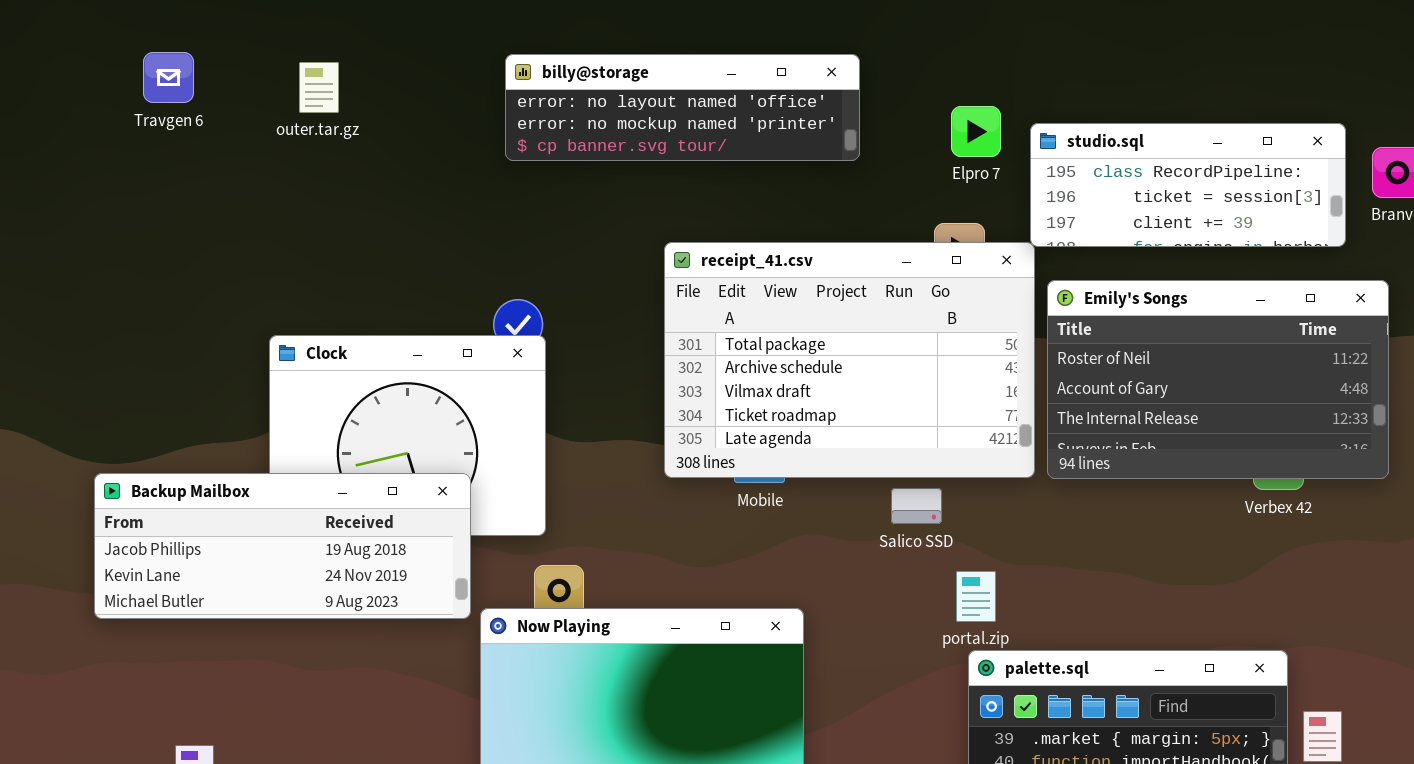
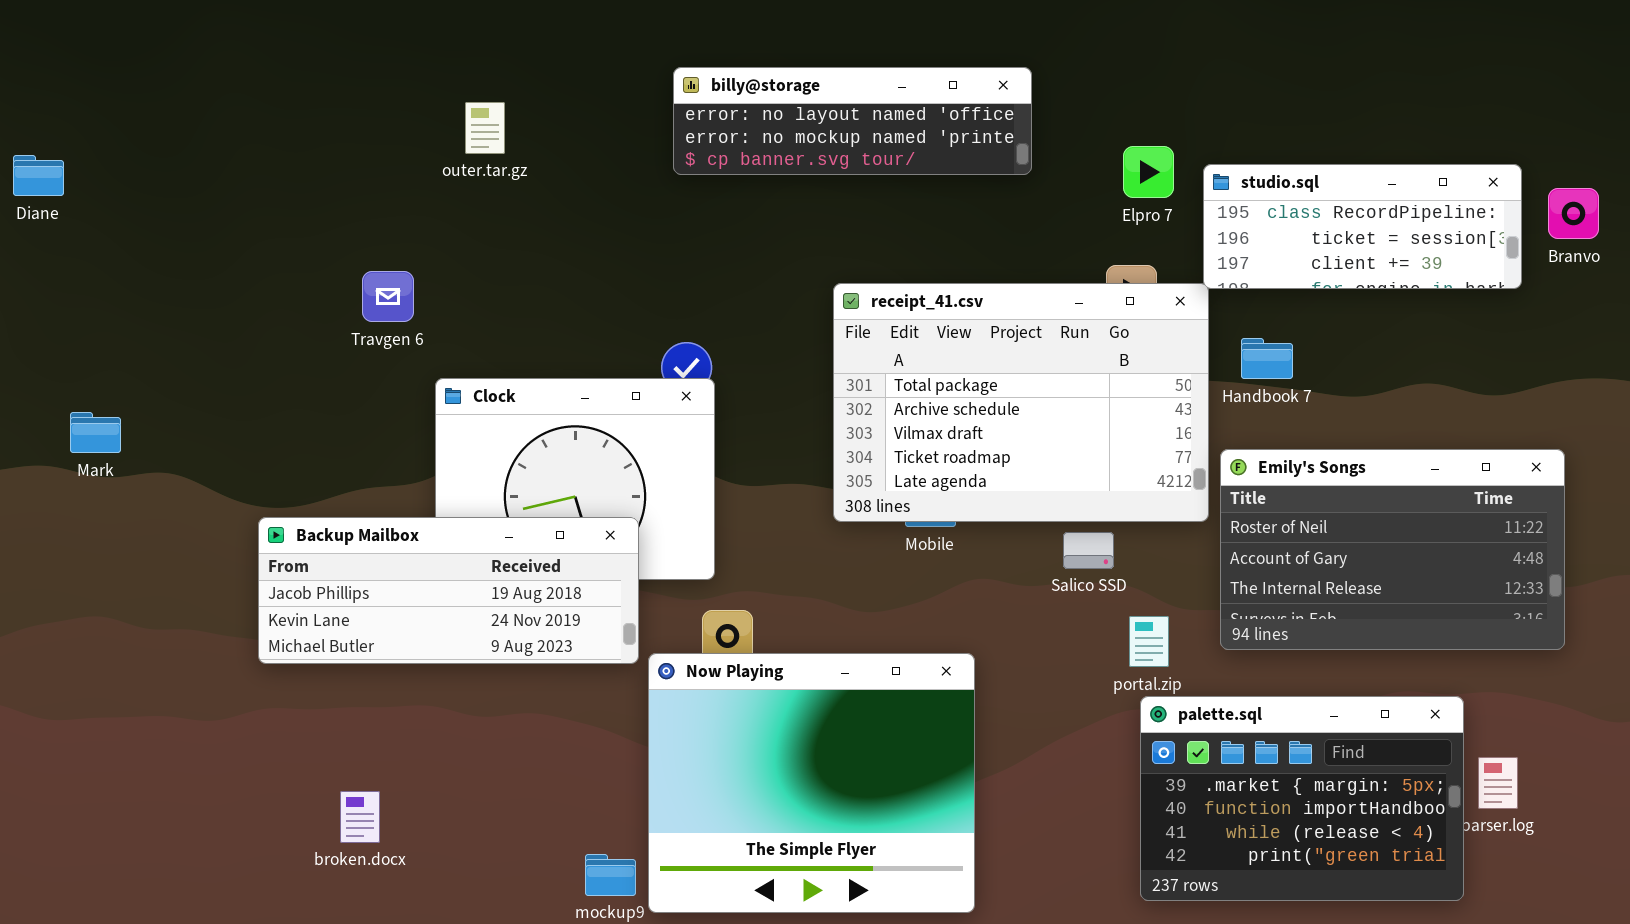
Travgen 6: [143,52,194,103] -> [362,271,414,322], moved
billy@storage: [505,54,860,161] -> [673,67,1032,175], moved
Emily's Songs: [1047,280,1389,479] -> [1220,449,1565,650], moved

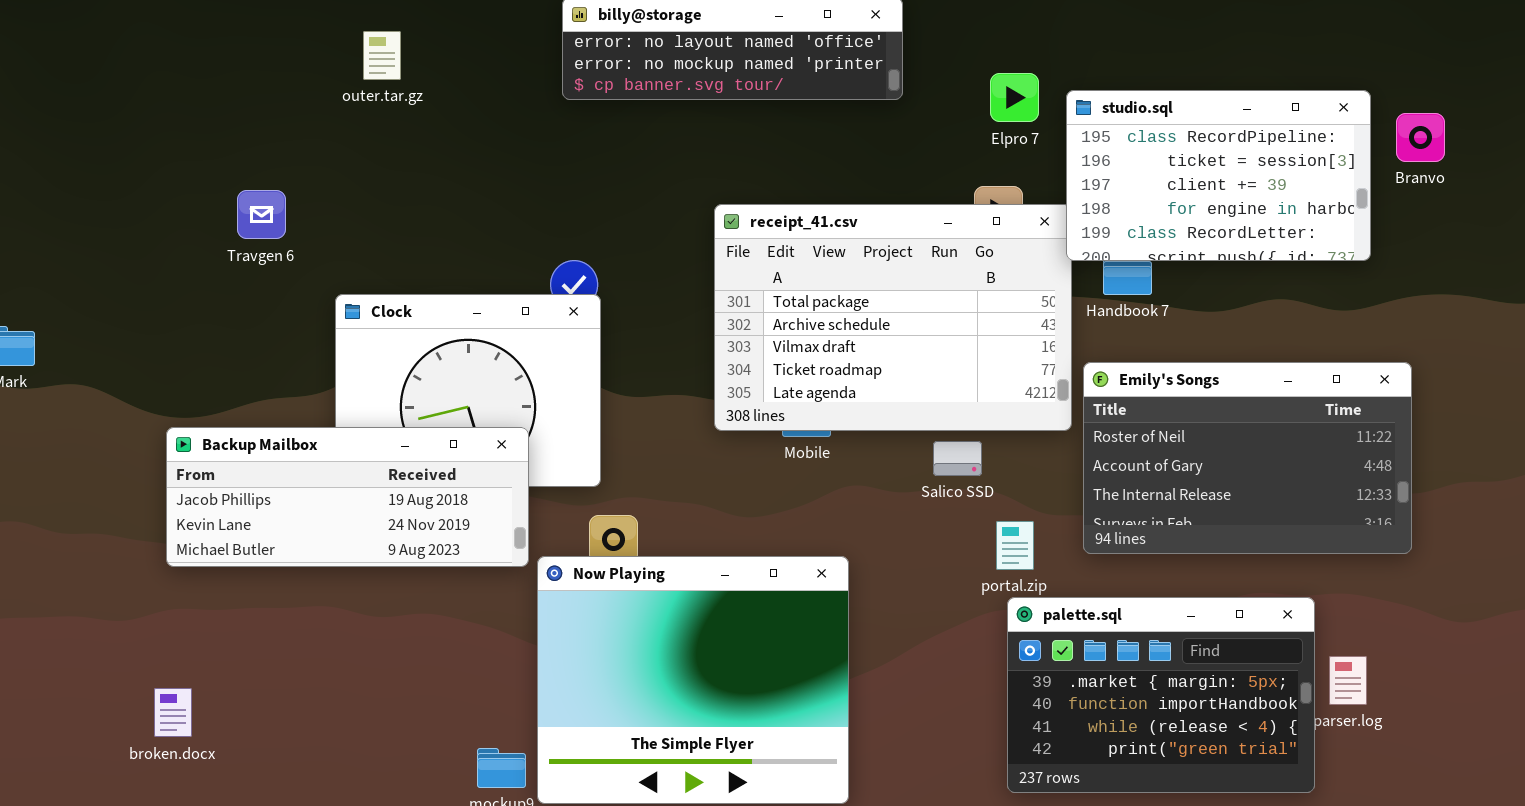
studio.sql: [1203,164,1522,289] -> [1066,90,1371,261], resized
Travgen 6: [362,271,414,322] -> [237,190,286,239], moved
broken.docx: [340,791,380,843] -> [154,688,192,737], moved

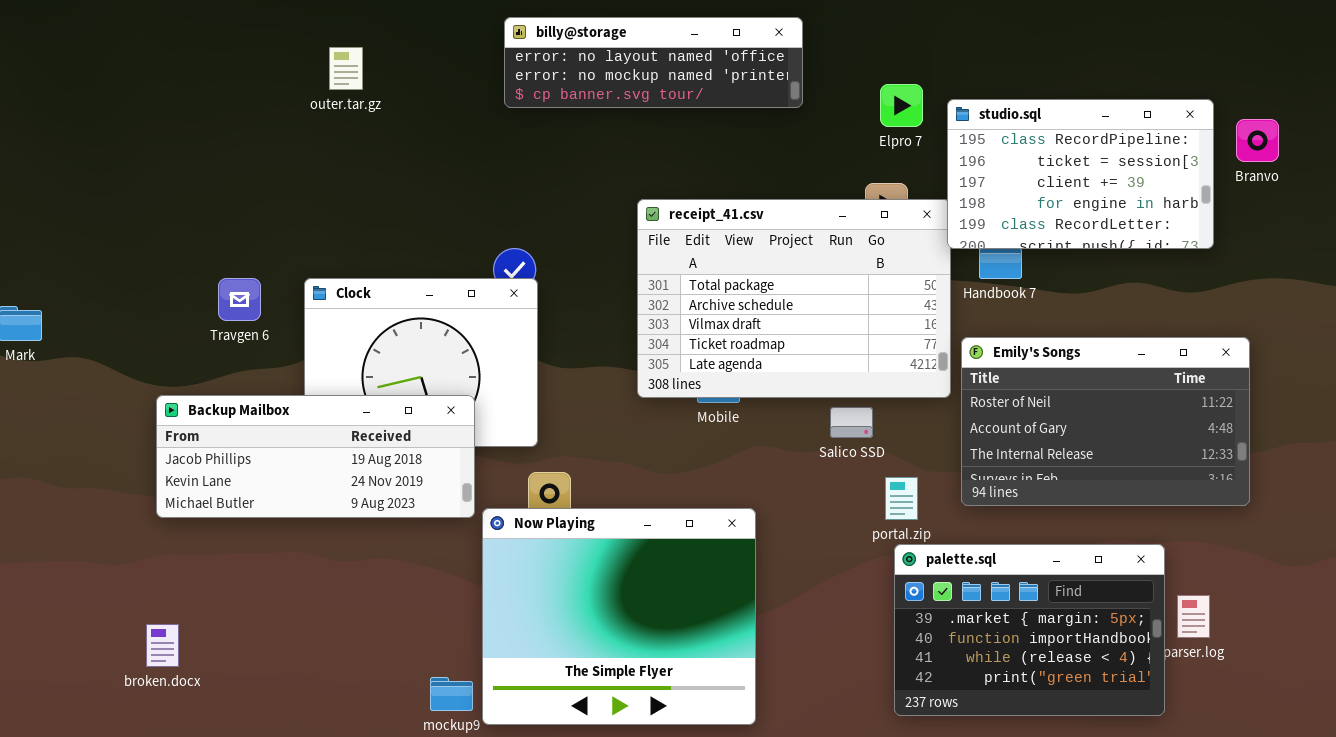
Travgen 6: [237,190,286,239] -> [218,278,261,321], moved

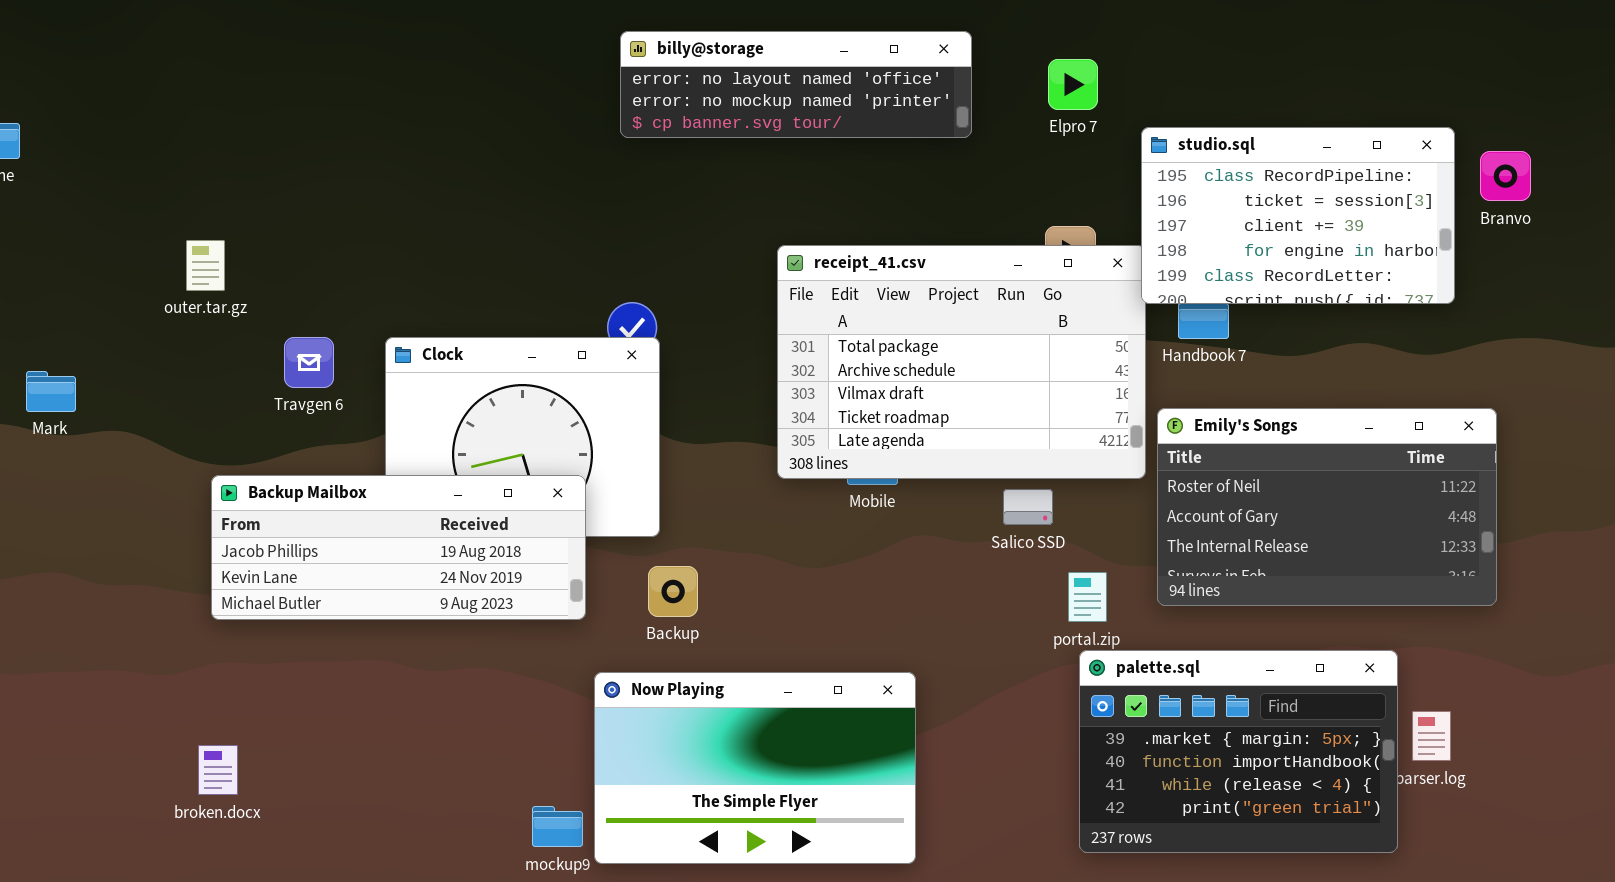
outer.tar.gz: [329,47,363,90] -> [186,240,225,291], moved
Elpro 7: [880,84,923,127] -> [1048,59,1098,110], moved
Now Playing: [482,508,756,725] -> [594,672,916,864], resized

